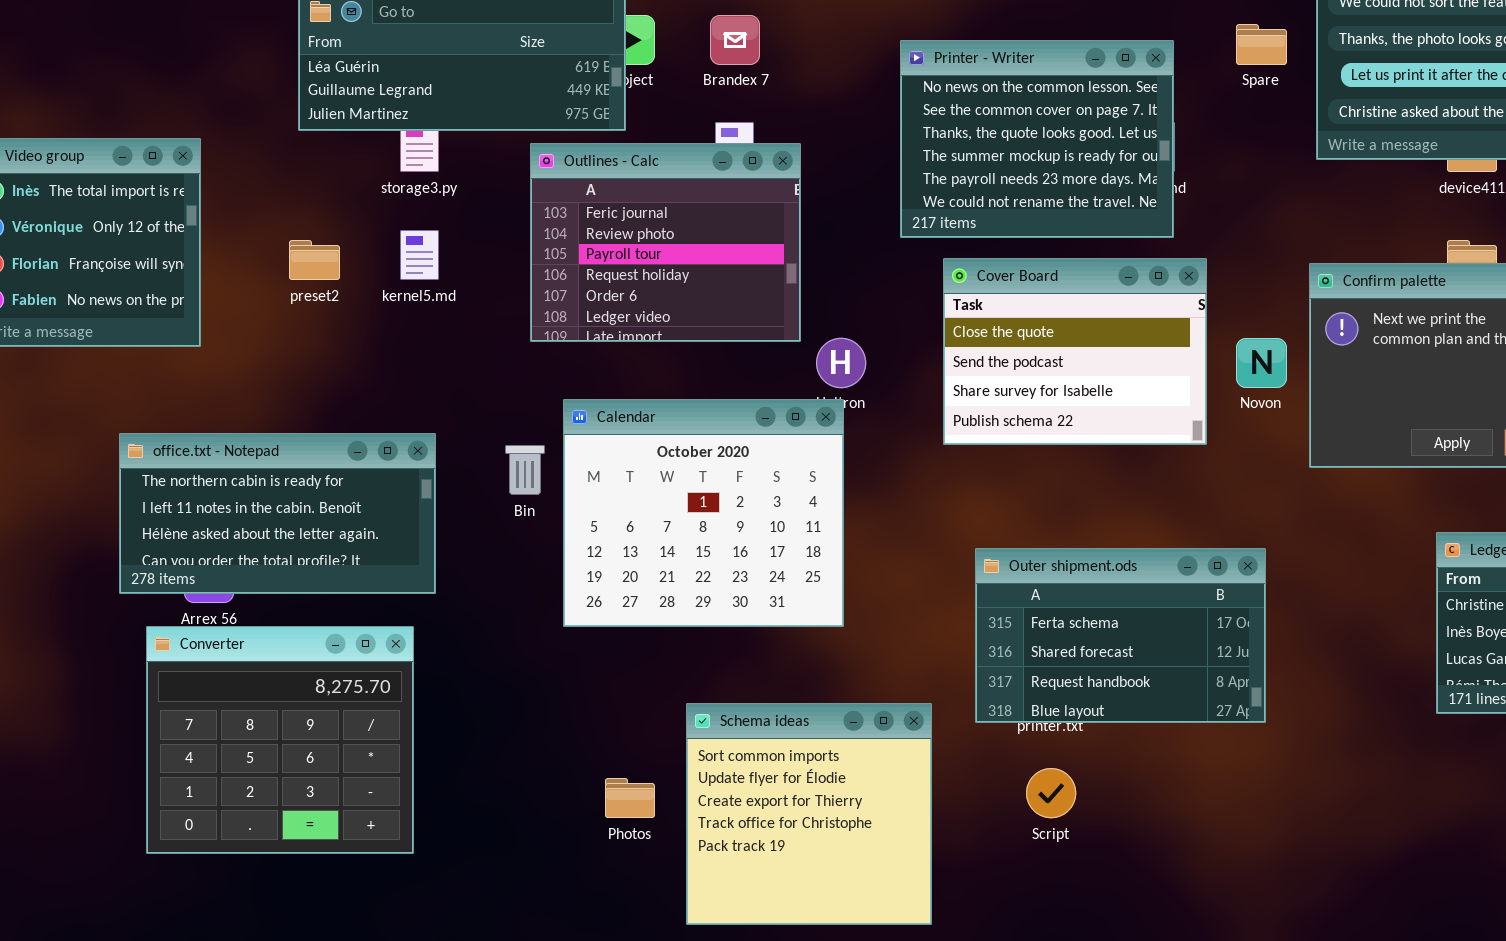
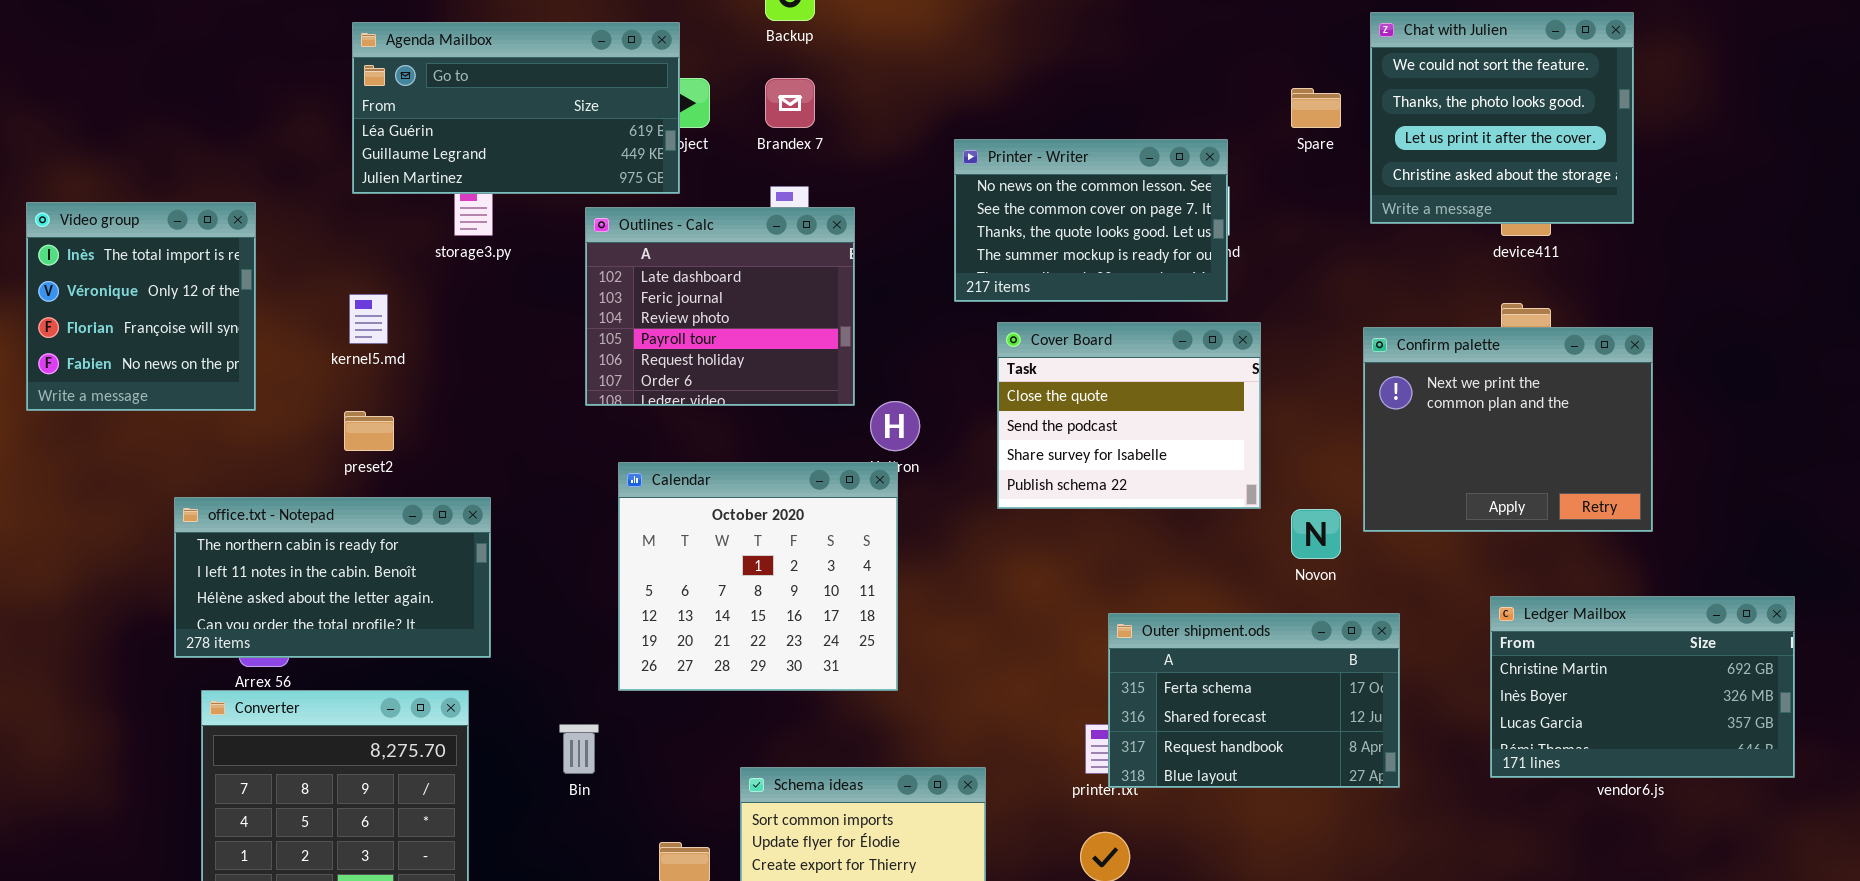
Printer - Writer: [900,40,1174,238] -> [954,139,1228,302], resized
Outlines - Calc: [530,143,801,342] -> [585,207,855,406], scrolled up 1 row
kernel5.md: [400,230,439,280] -> [349,294,388,344], moved
preset2: [289,240,340,280] -> [344,411,394,451], moved
Novon: [1236,338,1287,388] -> [1291,509,1341,559], moved
Bin: [505,445,545,495] -> [559,724,599,774], moved
Outer shipment.ods: [975,548,1266,723] -> [1108,613,1400,788], moved

